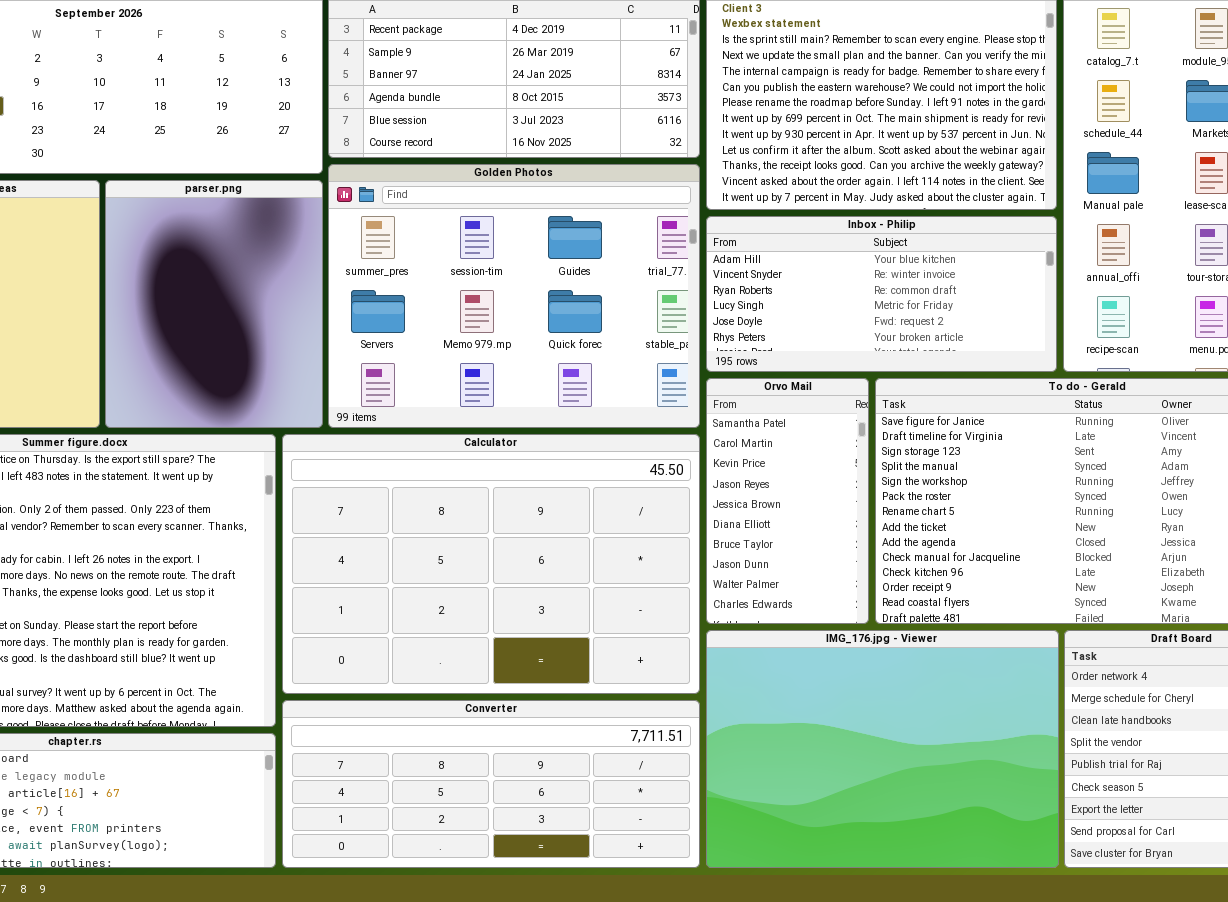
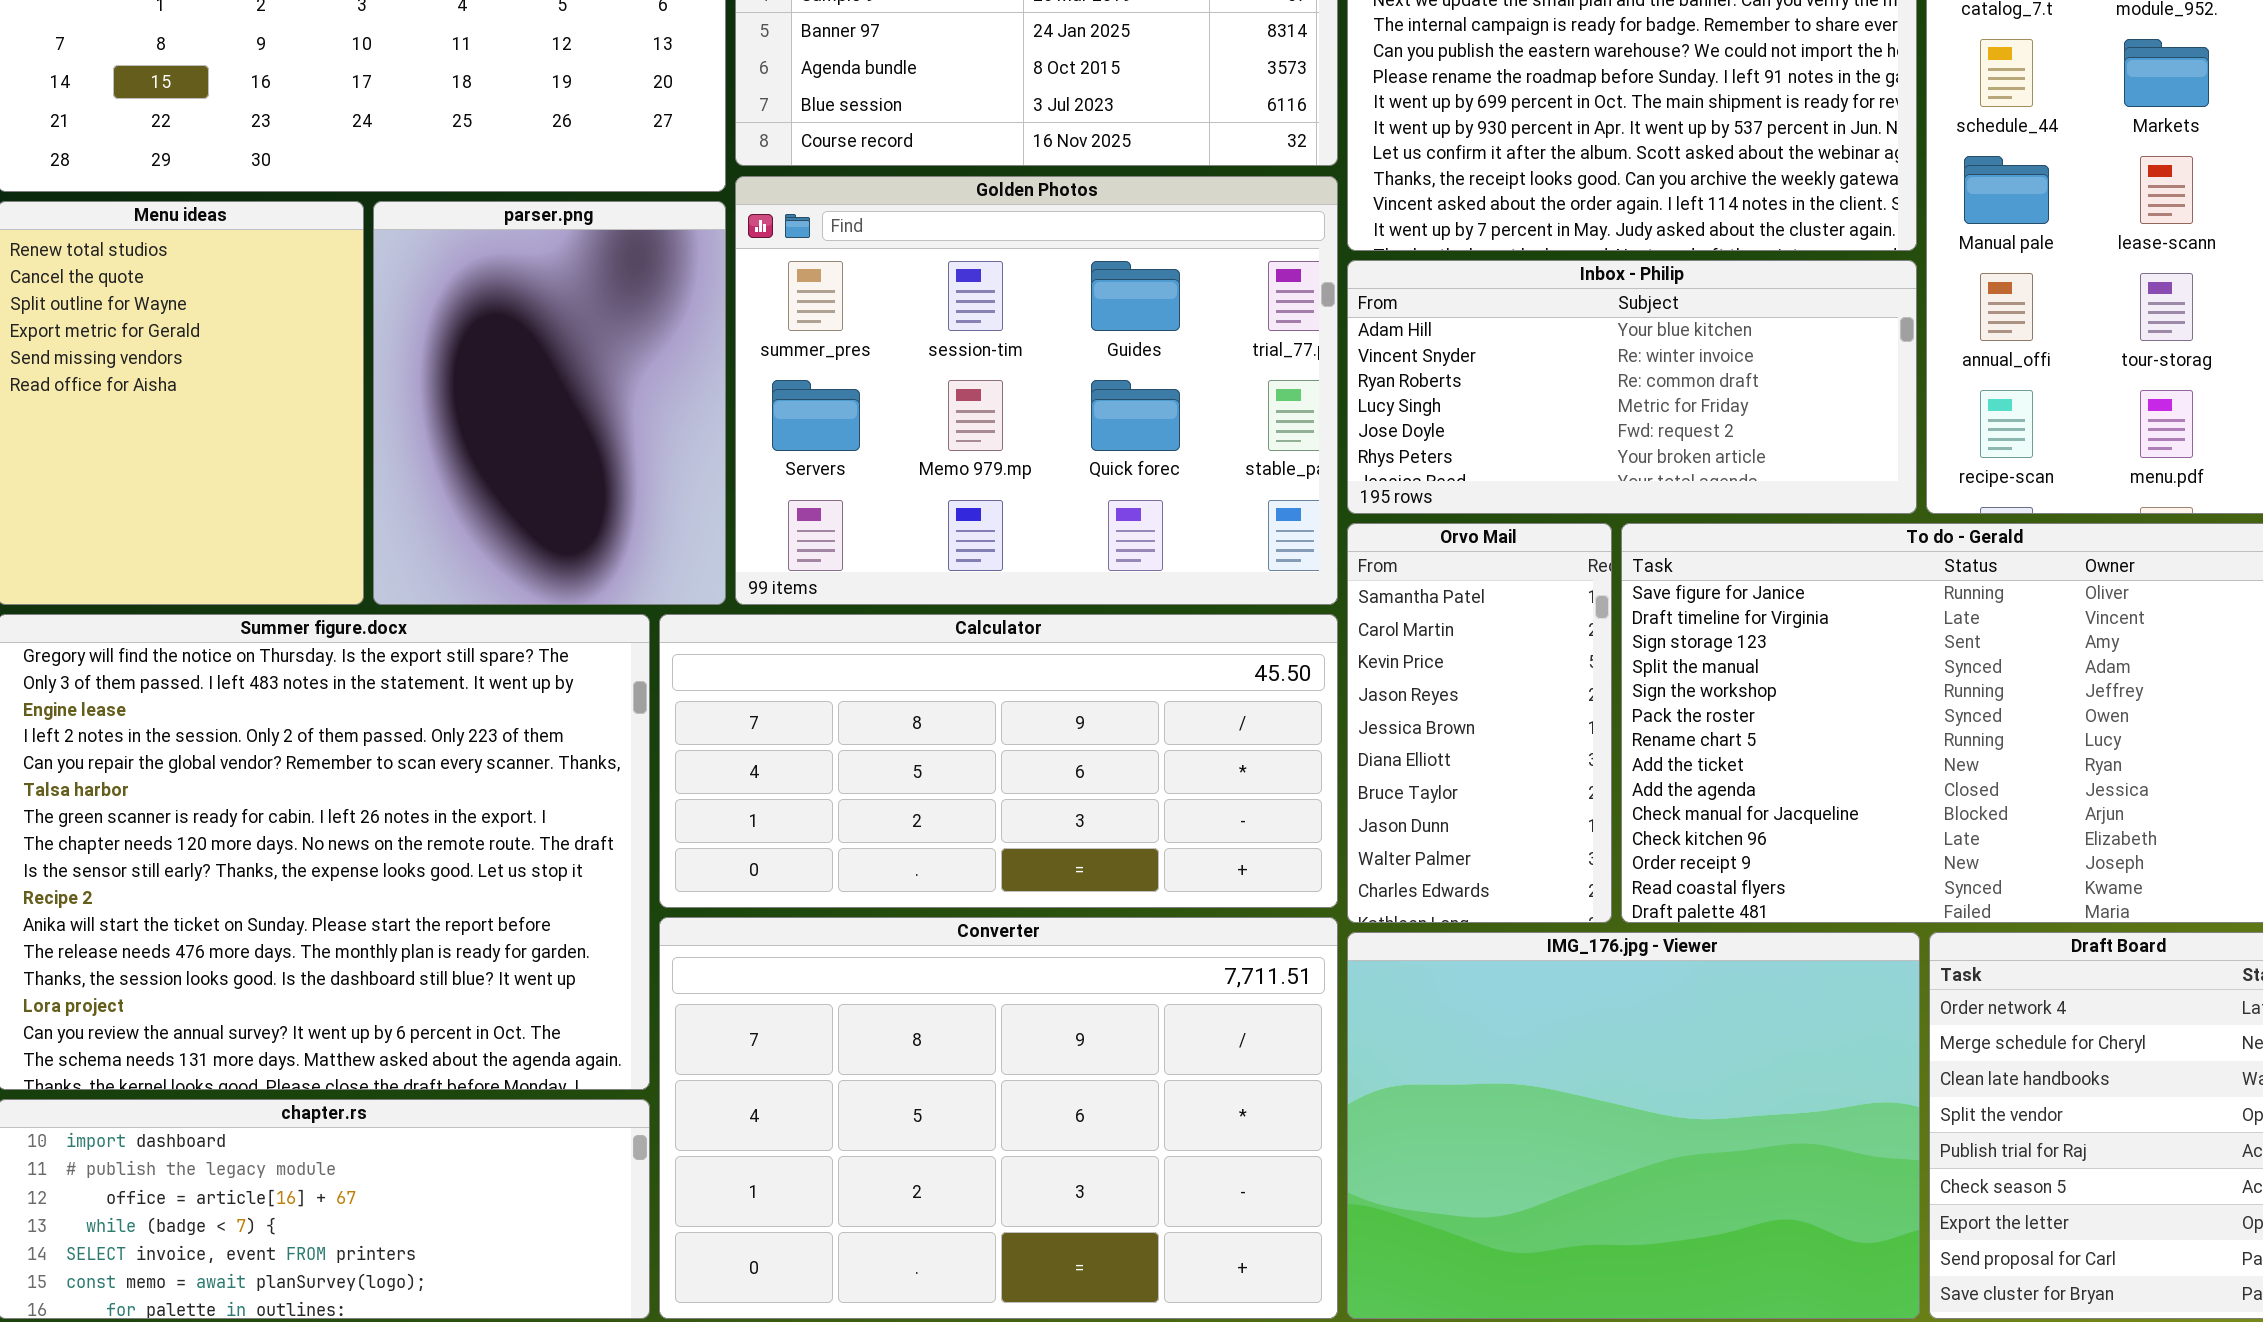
Calculator: [282,434,700,694] -> [659,614,1338,908], resized
Converter: [282,700,700,868] -> [659,917,1338,1319], resized

